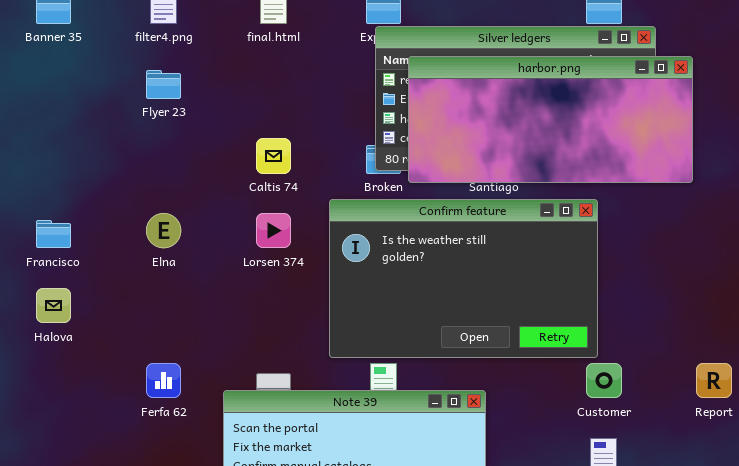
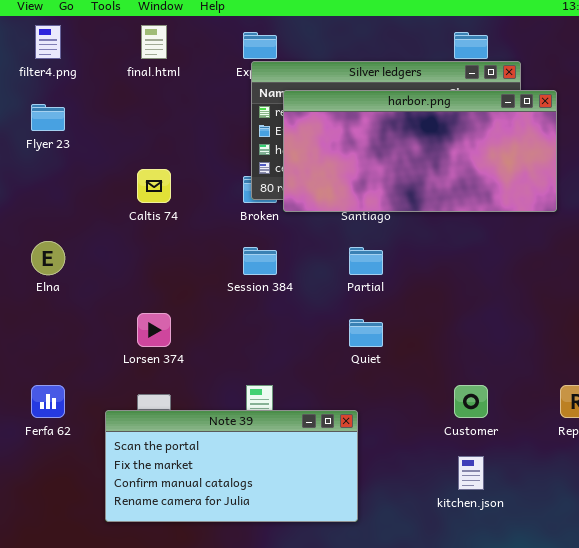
Confirm feature: [329,199,598,358] -> none, closed
Lorsen 374: [256,213,291,248] -> [137,313,171,347], moved

